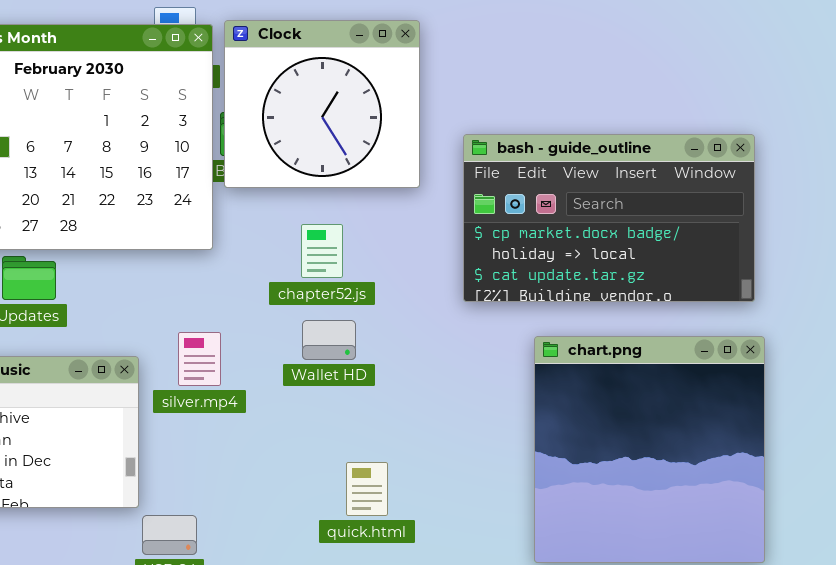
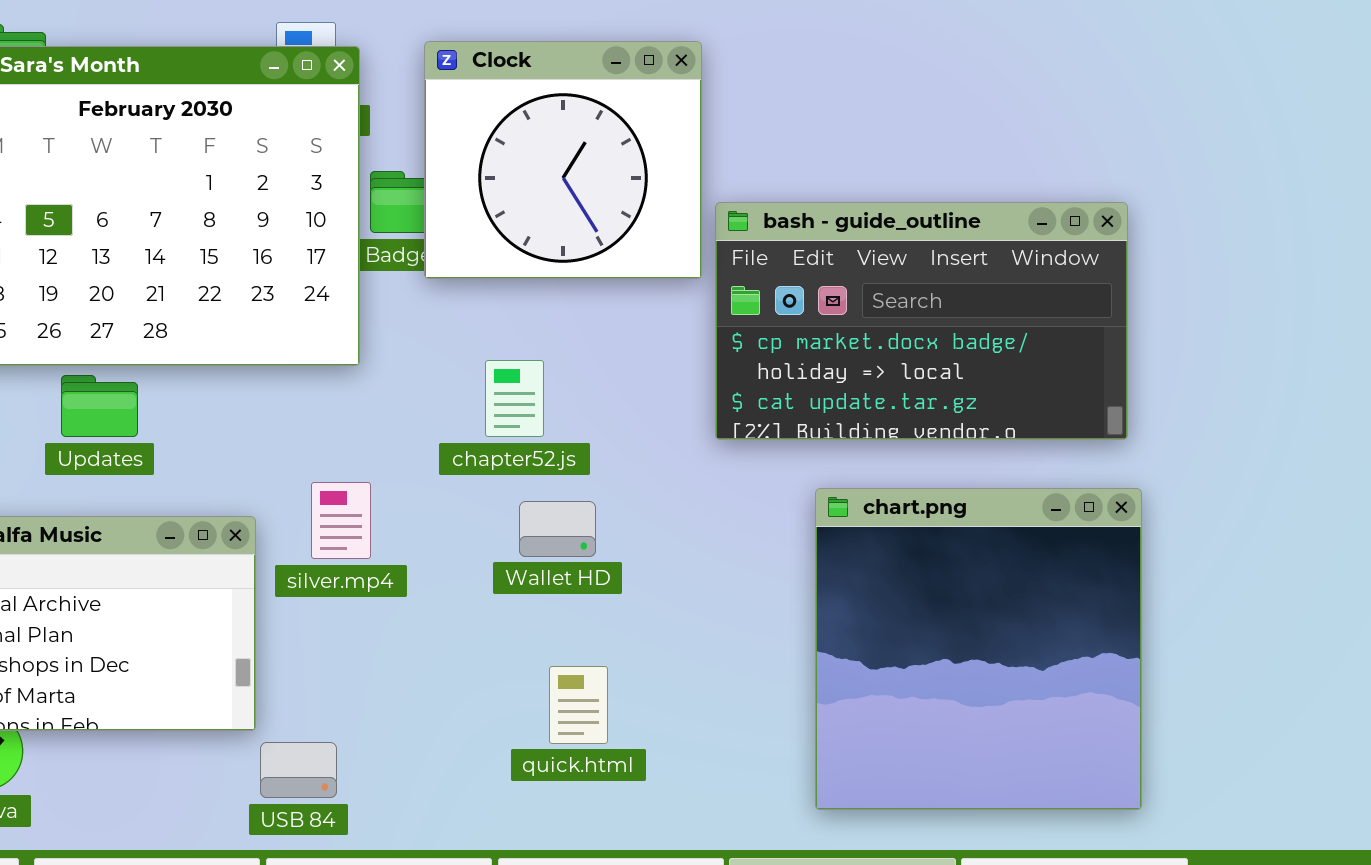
Clock: [224,20,420,188] -> [424,41,702,279], moved
chapter52.js: [301,224,343,278] -> [485,360,544,437], moved
Wallet HD: [302,320,356,360] -> [519,501,596,557], moved

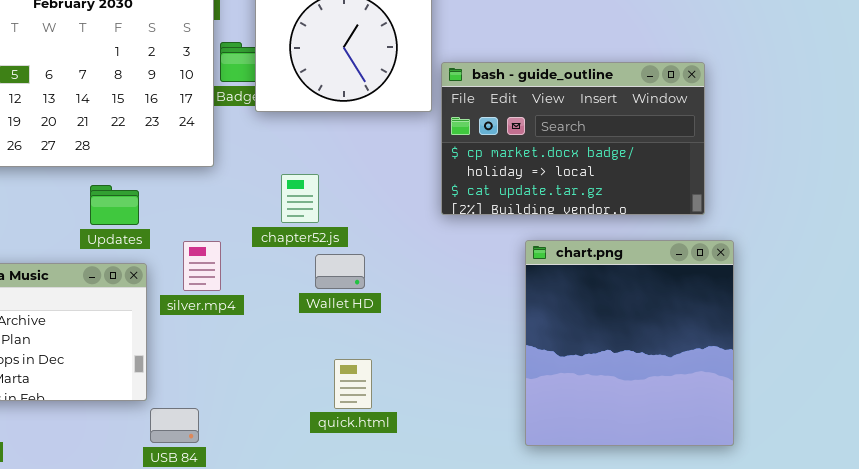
chapter52.js: [485,360,544,437] -> [281,174,319,223], moved
Updates: [61,375,138,437] -> [90,185,139,225], moved
chart.png: [815,488,1142,810] -> [525,240,734,446], moved

